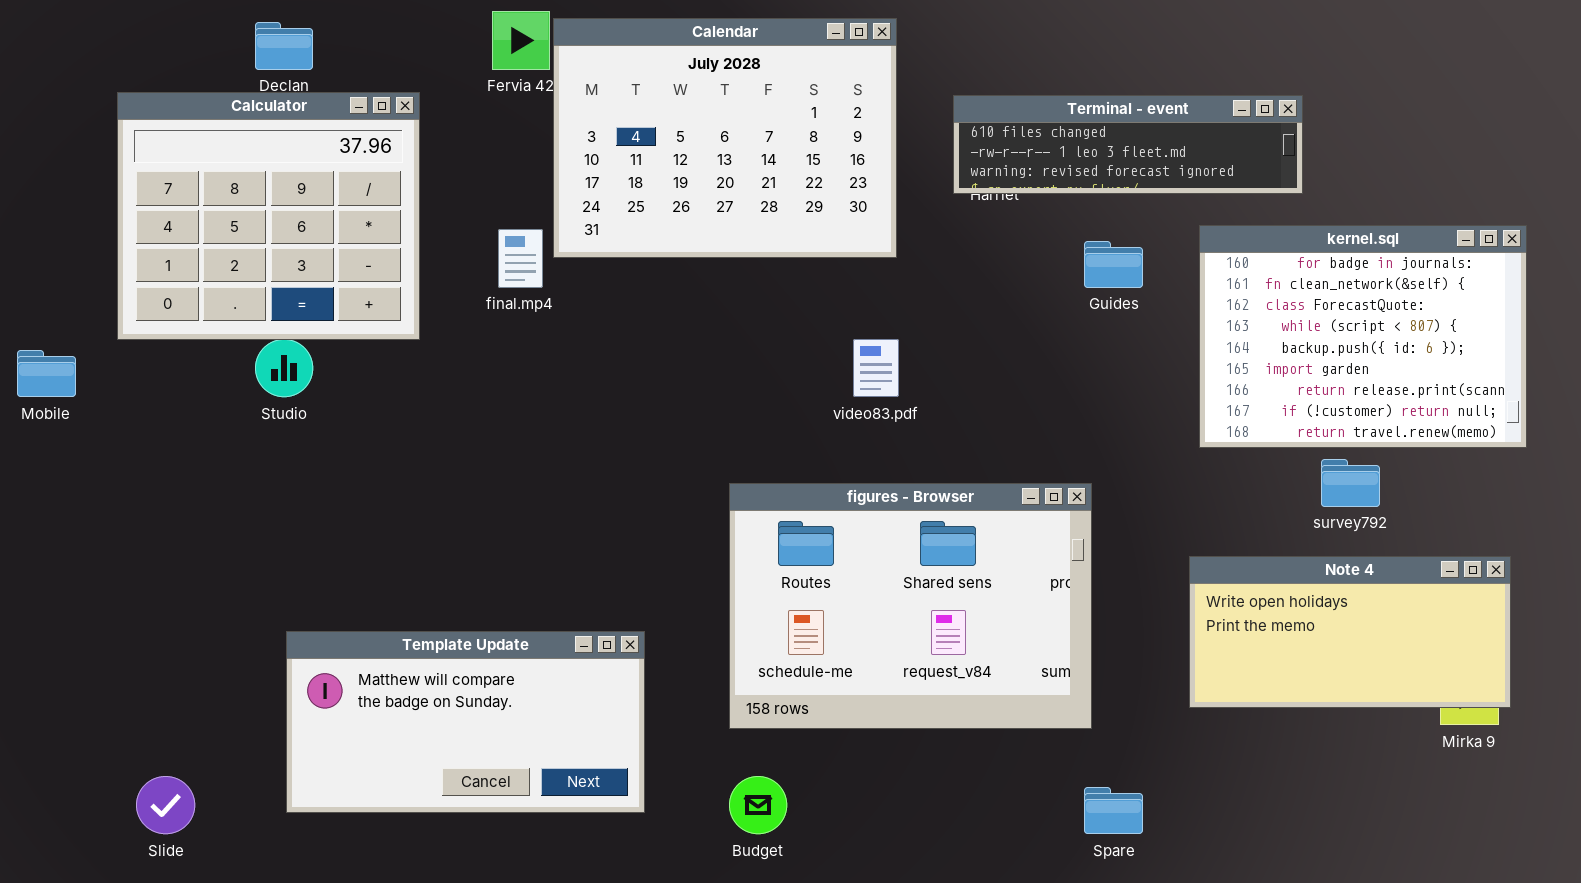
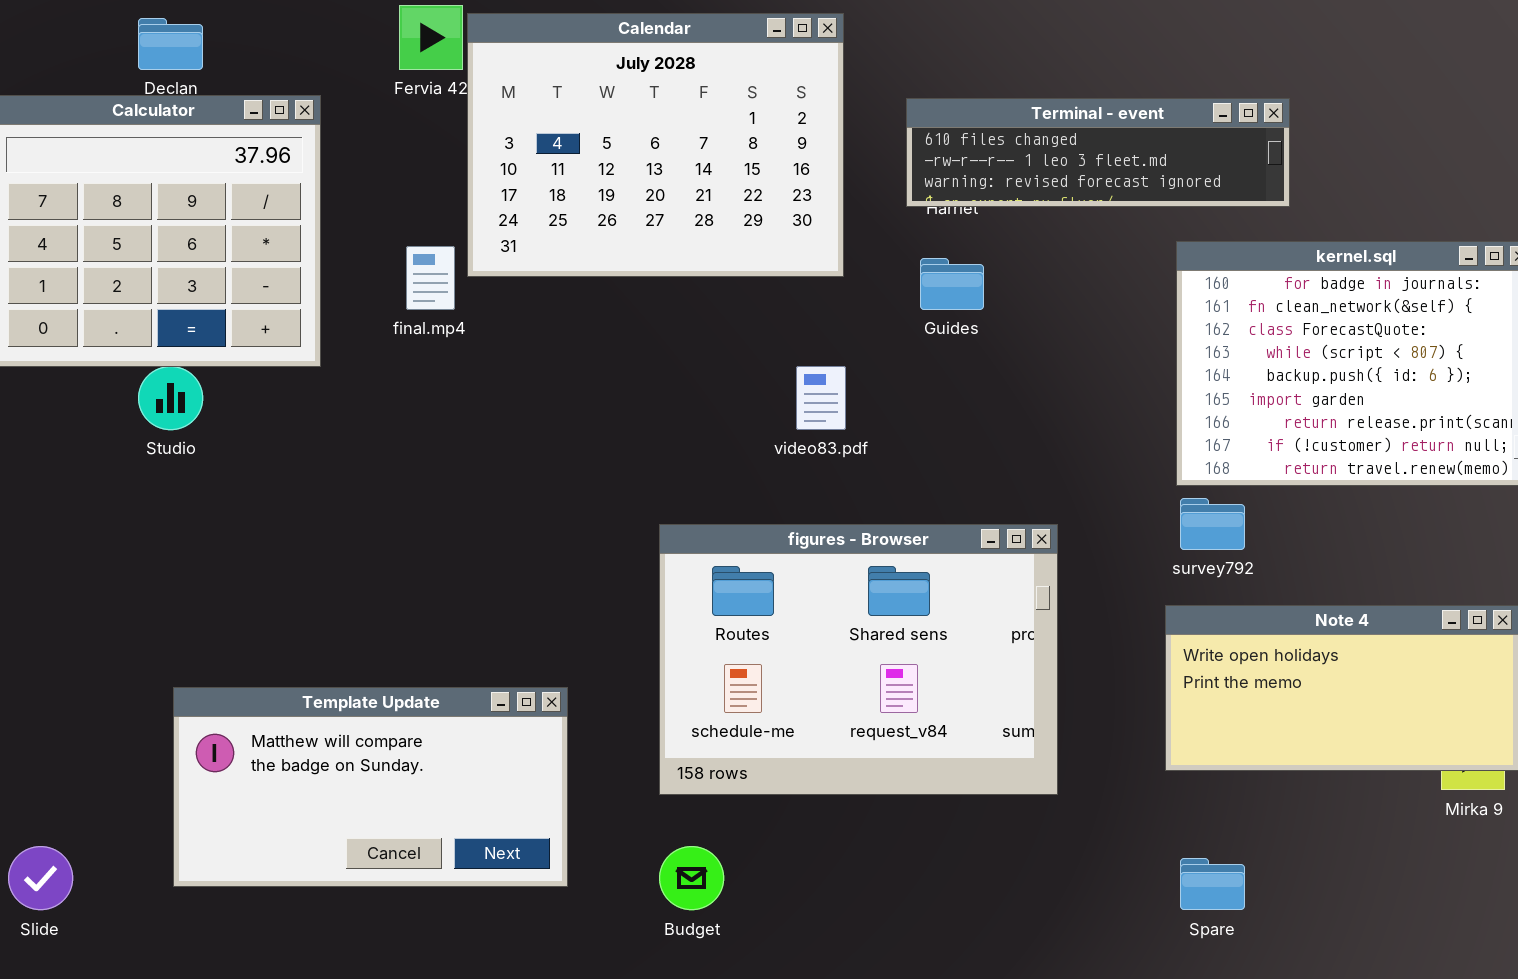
Guides: [1084,241,1143,288] -> [920,258,984,310], moved
survey792: [1321,459,1380,507] -> [1180,498,1245,550], moved
Spare: [1084,787,1143,834] -> [1180,858,1245,910], moved

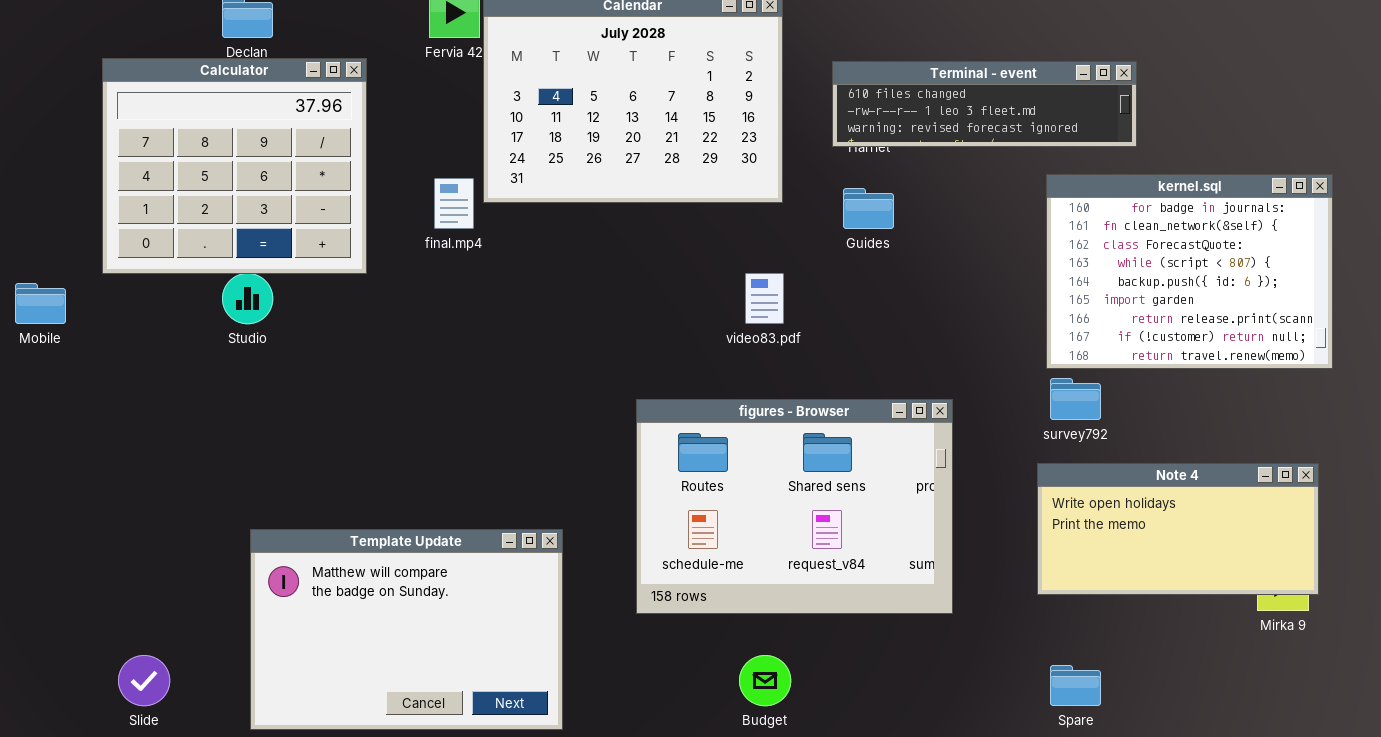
Template Update: [173,687,568,887] -> [250,529,563,730], resized
Budget: [659,846,724,910] -> [739,655,791,706], moved

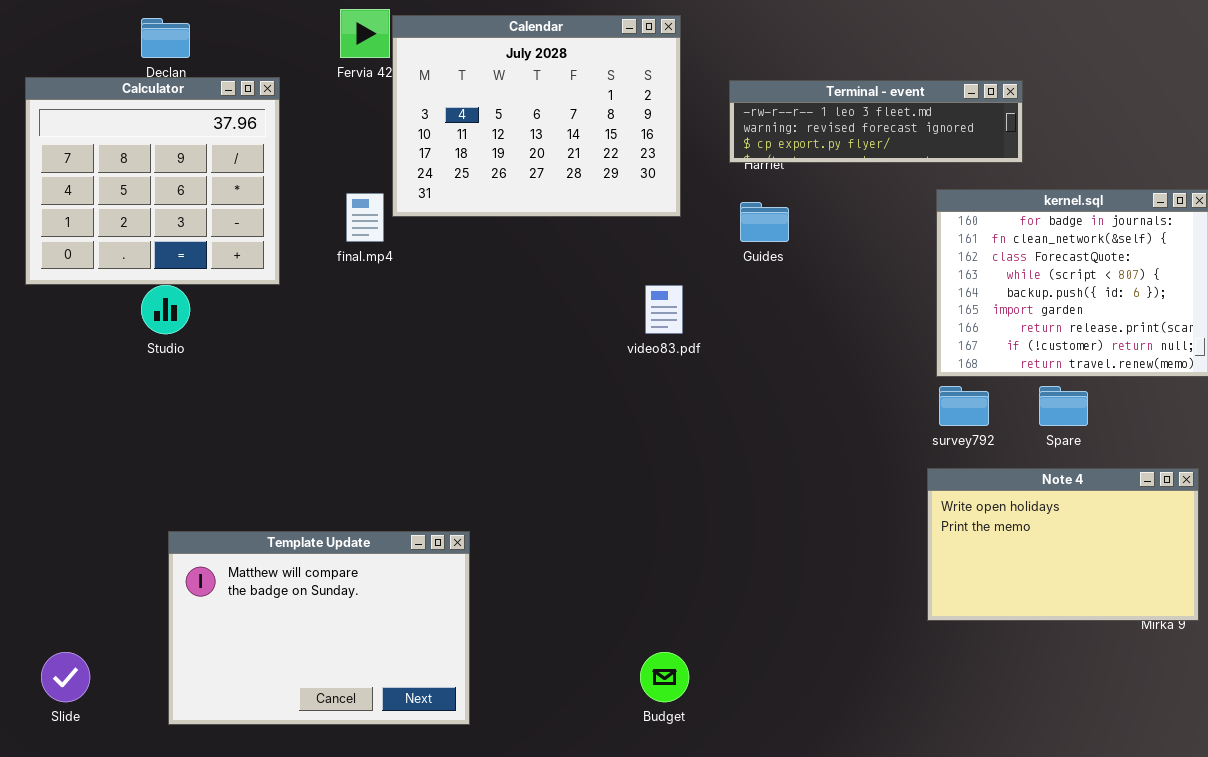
Terminal - event: [832,61,1137,147] -> [729,80,1023,163], scrolled down 1 row
figures - Browser: [636,399,953,614] -> none, closed
Note 4: [1037,463,1319,595] -> [927,468,1199,621], resized
Spare: [1050,665,1101,706] -> [1039,386,1088,426], moved

